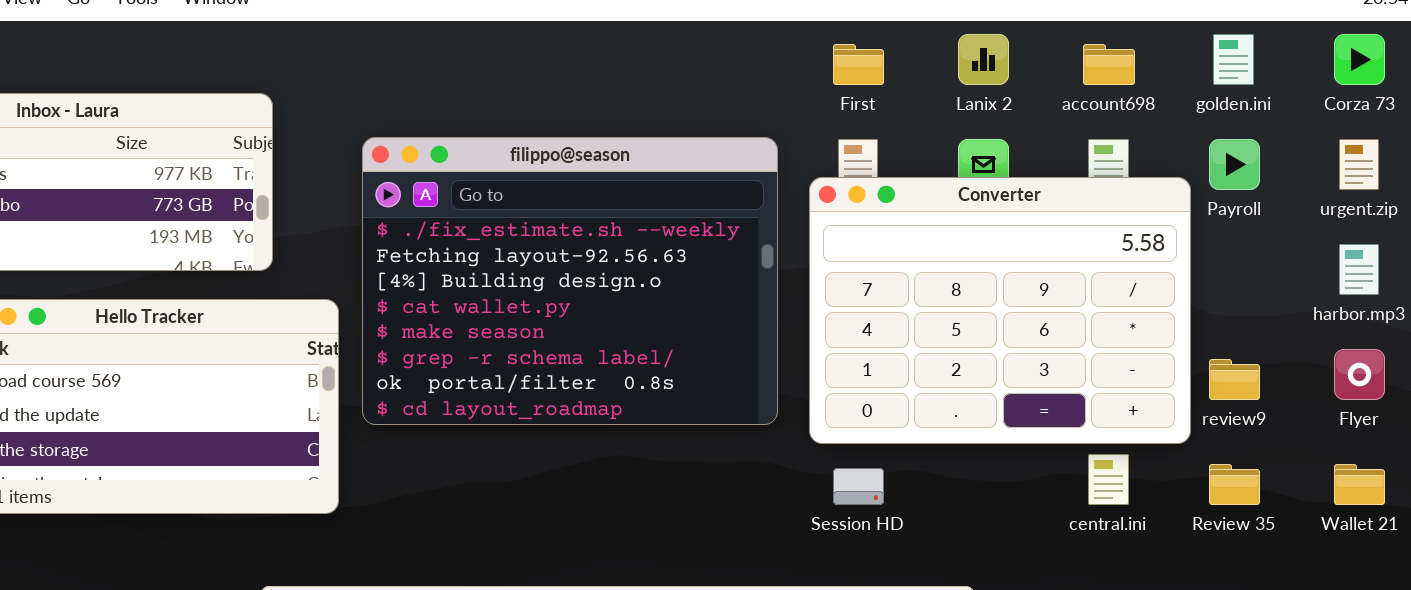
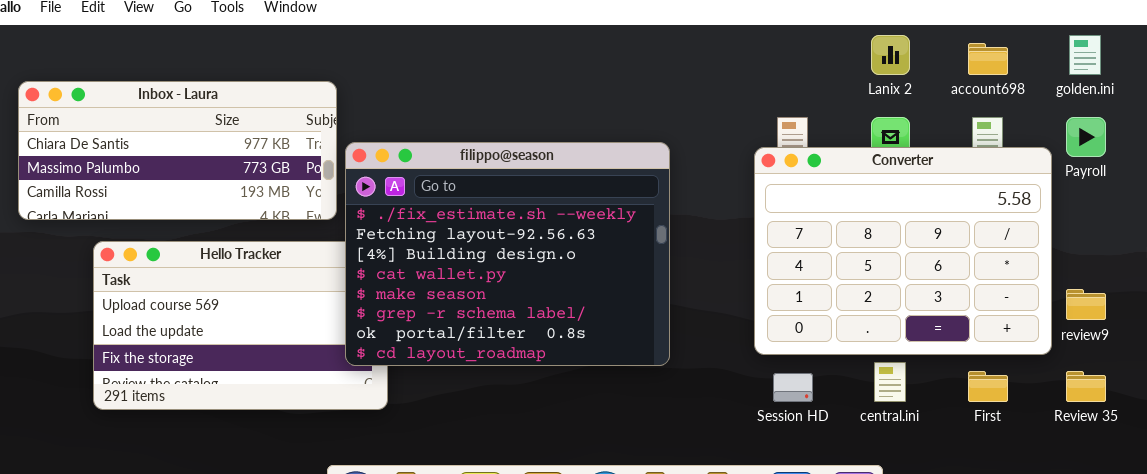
First: [833,44,884,85] -> [968,371,1008,402], moved
filippo@season: [362,137,778,425] -> [345,142,670,366], moved
central.ini: [1088,454,1129,505] -> [874,362,906,402], moved

